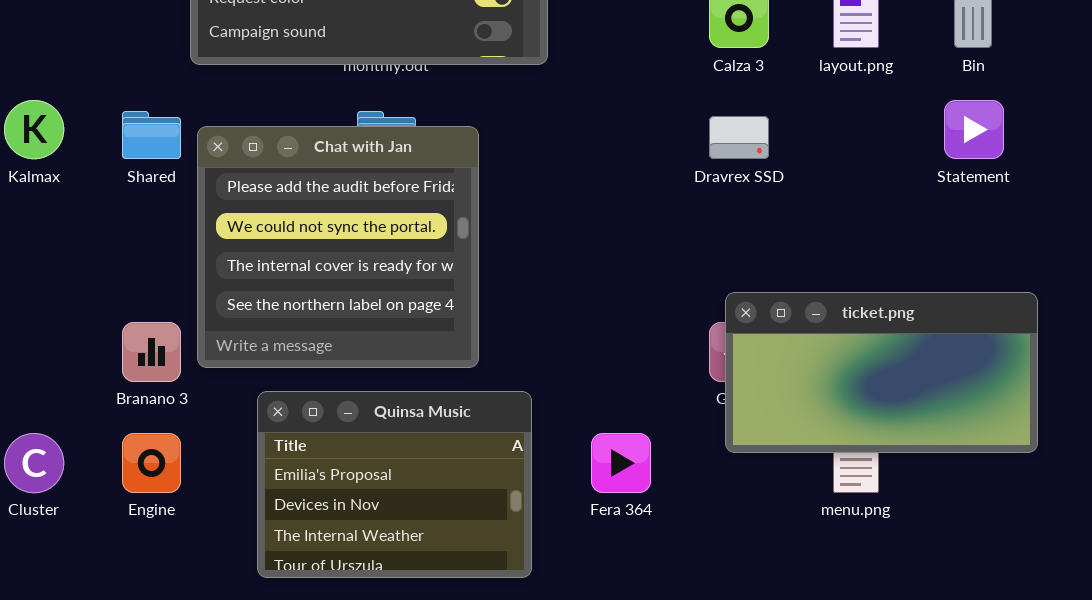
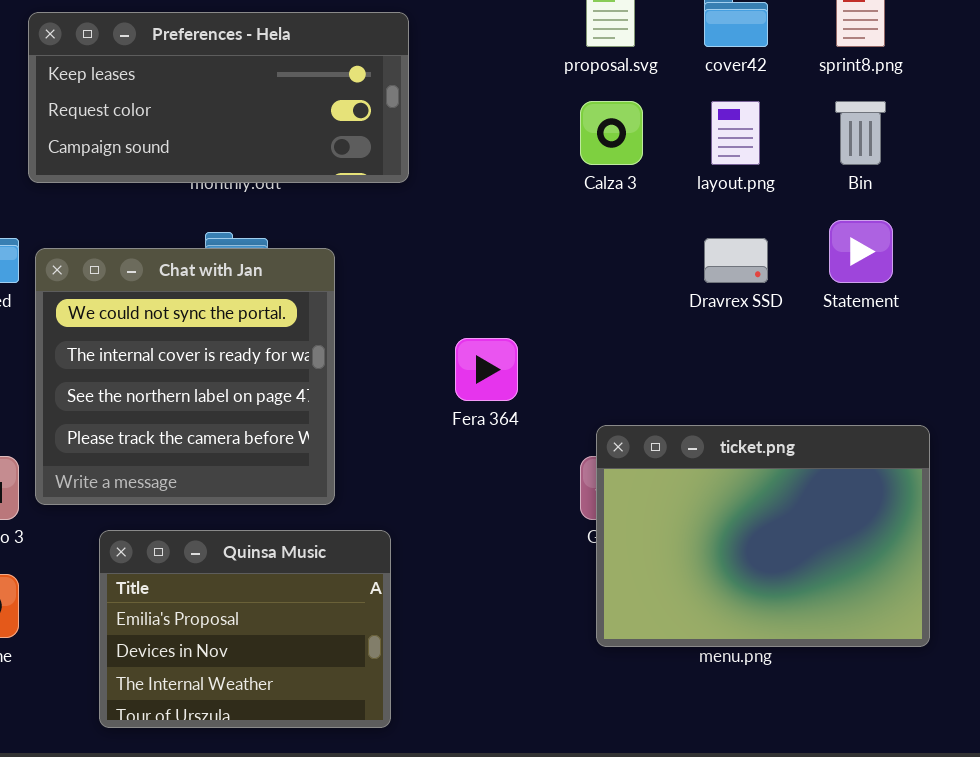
Dravrex SSD: [709,116,769,159] -> [704,238,768,283], moved
Chat with Jan: [197,126,479,368] -> [35,248,335,505], scrolled down 1 row
ticket.png: [725,292,1038,453] -> [596,425,930,647], resized
Fera 364: [591,433,651,493] -> [455,338,518,401], moved

